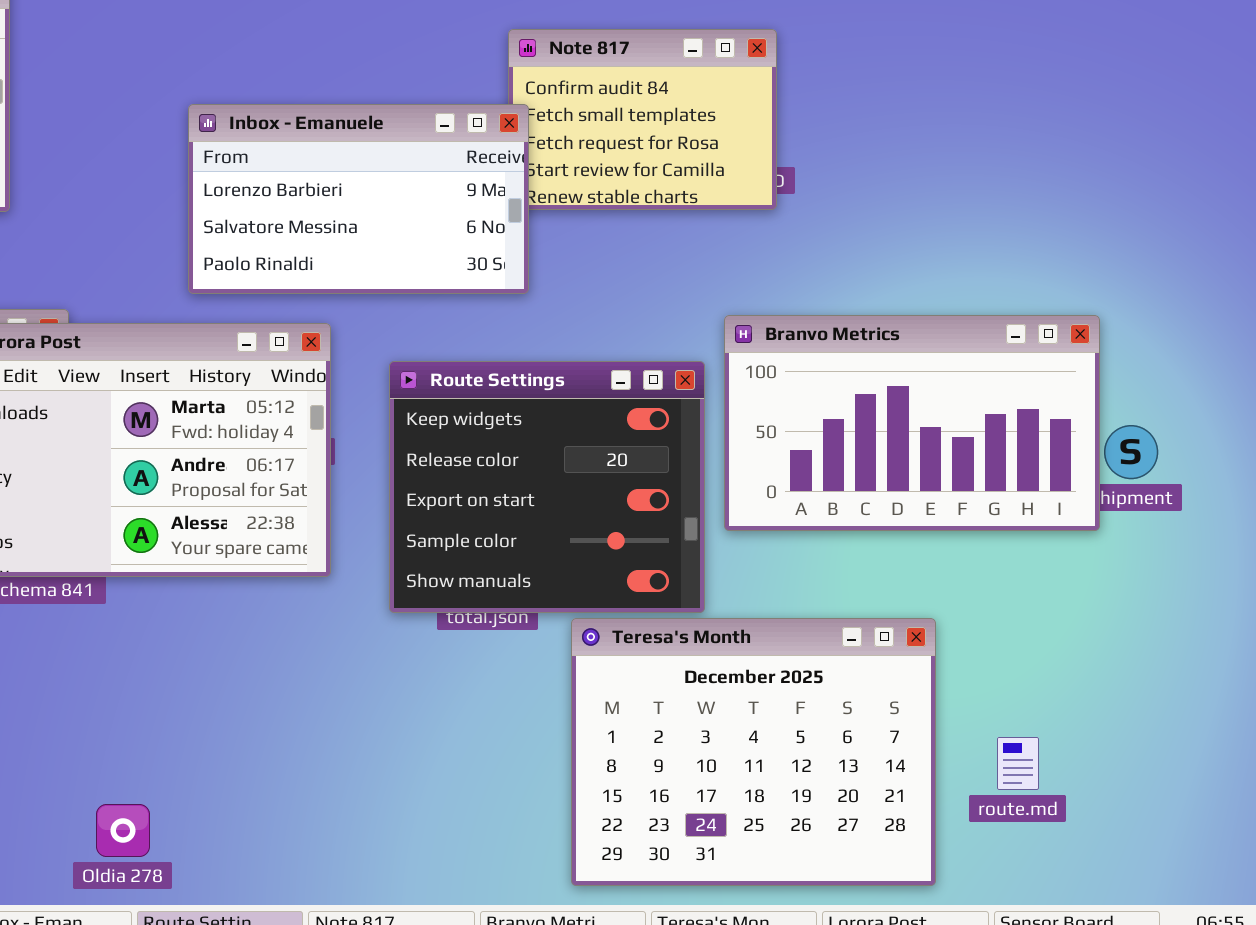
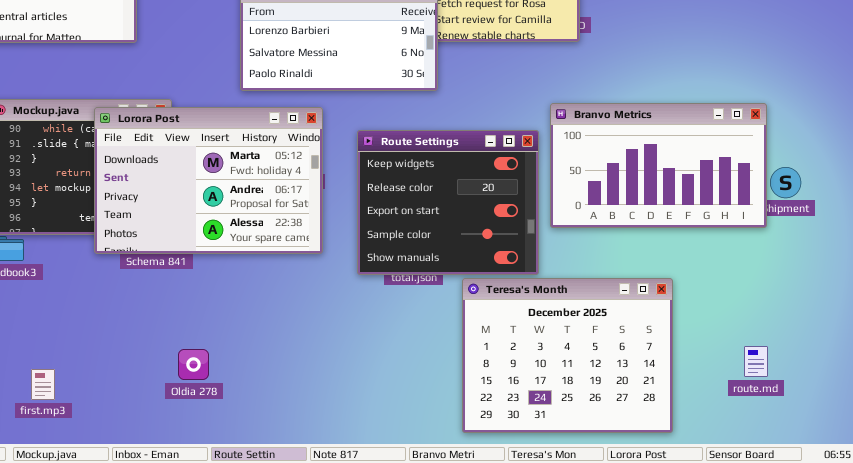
route.md: [997,737,1039,790] -> [744,346,768,377], moved
Oldia 278: [96,804,150,857] -> [178,349,209,380], moved

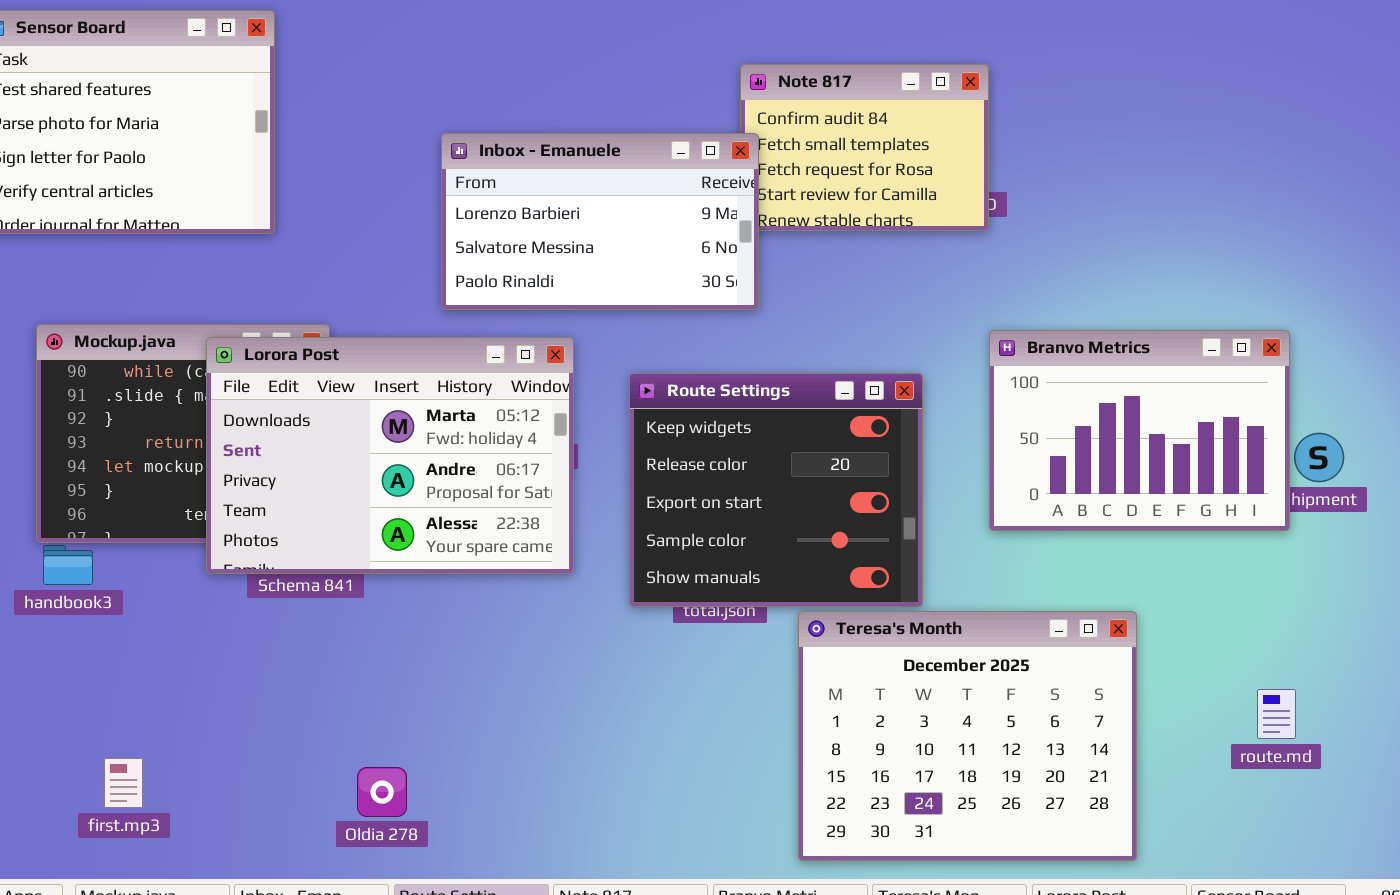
Branvo Metrics: [550,103,767,228] -> [989,330,1290,531], resized
route.md: [744,346,768,377] -> [1257,689,1296,739], moved
Oldia 278: [178,349,209,380] -> [357,767,407,817], moved

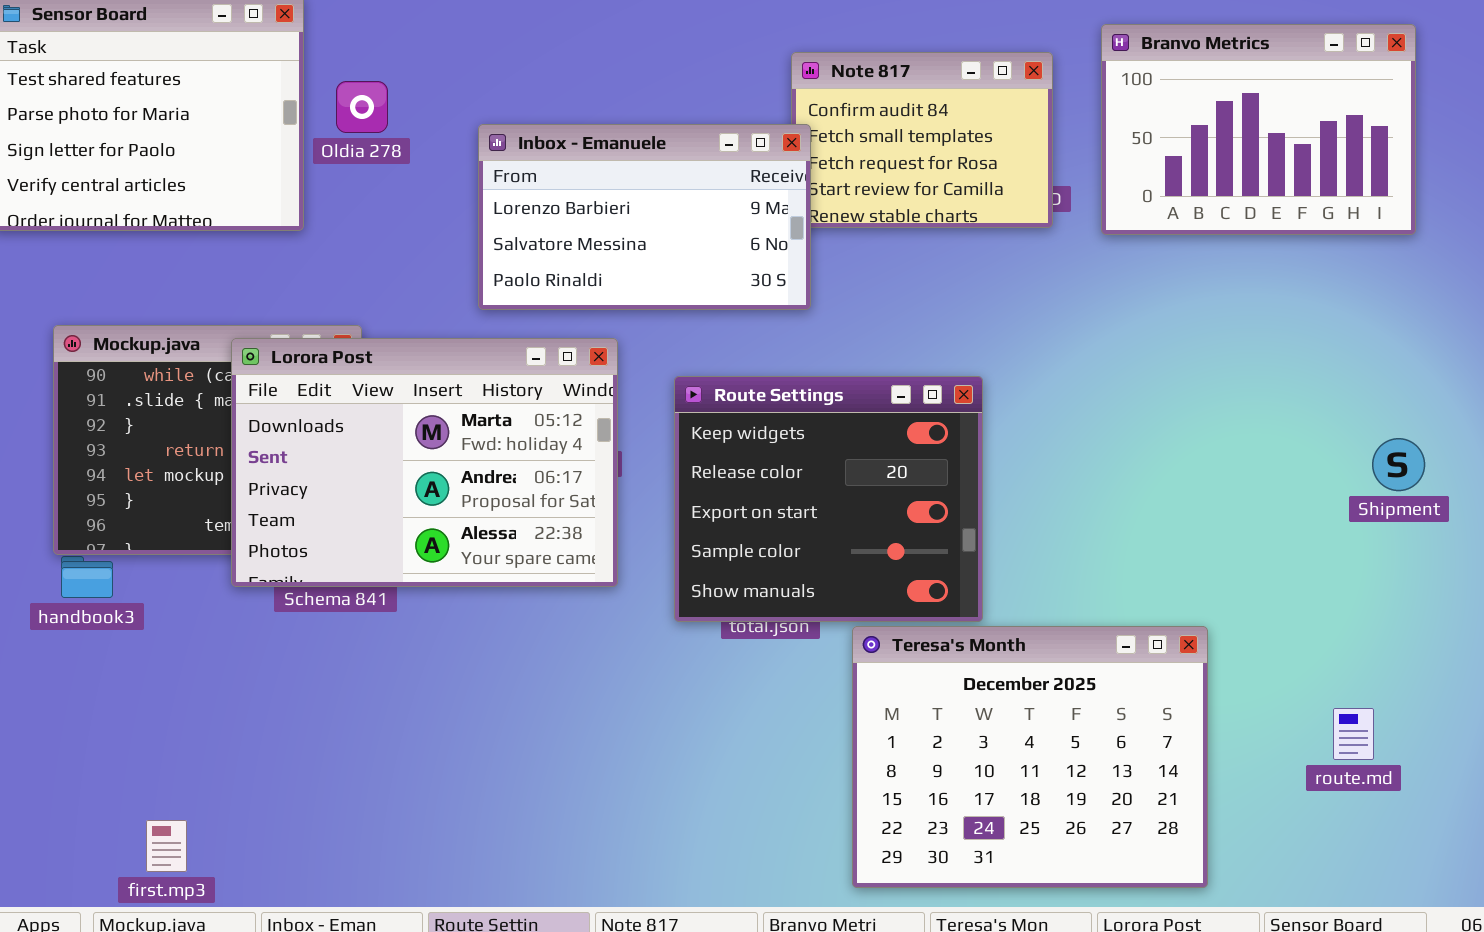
Branvo Metrics: [989,330,1290,531] -> [1101,24,1416,235], moved
first.mp3: [104,758,143,808] -> [146,820,187,872], moved
Oldia 278: [357,767,407,817] -> [336,81,388,133], moved

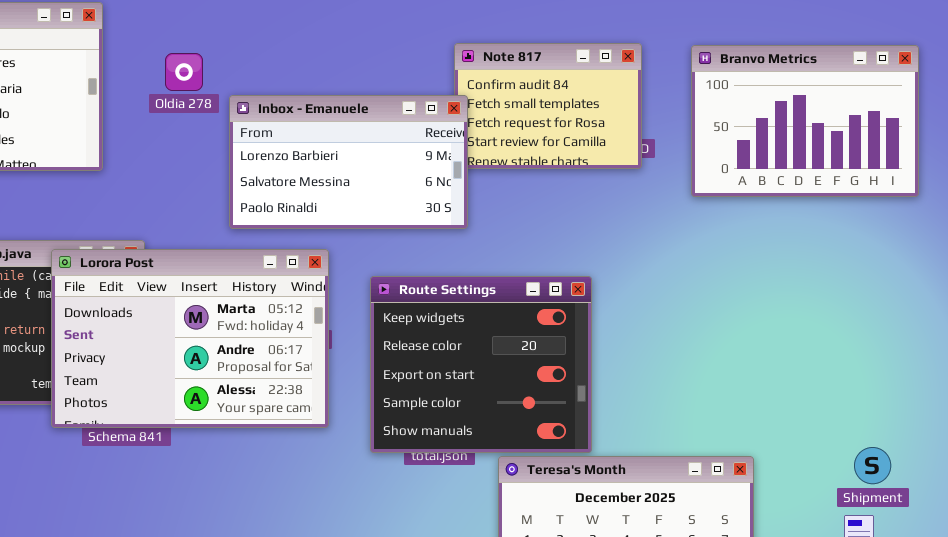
Branvo Metrics: [1101,24,1416,235] -> [691,45,919,197], moved
Oldia 278: [336,81,388,133] -> [165,53,203,91], moved
Shipment: [1372,438,1425,491] -> [854,447,891,484], moved

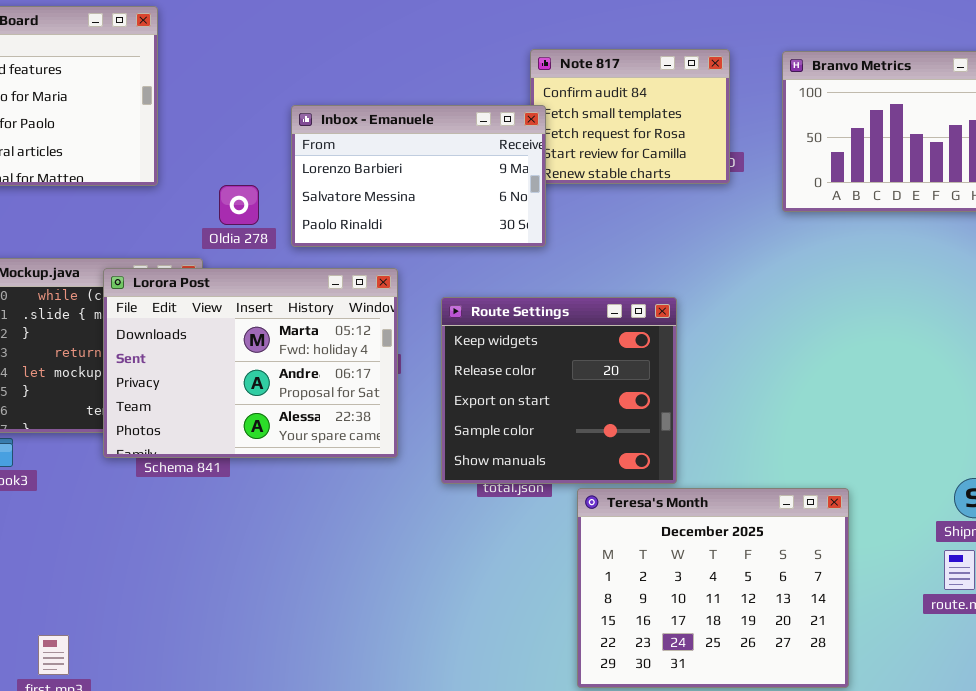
Oldia 278: [165,53,203,91] -> [219,185,259,225], moved

